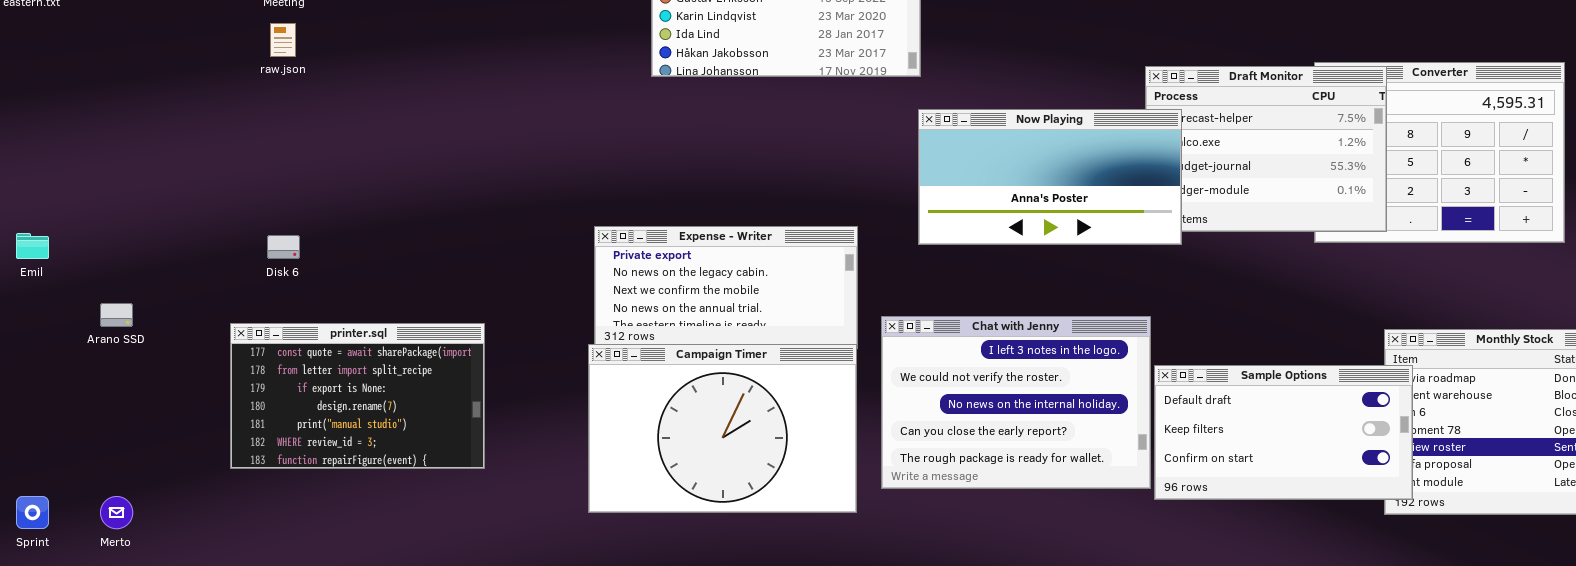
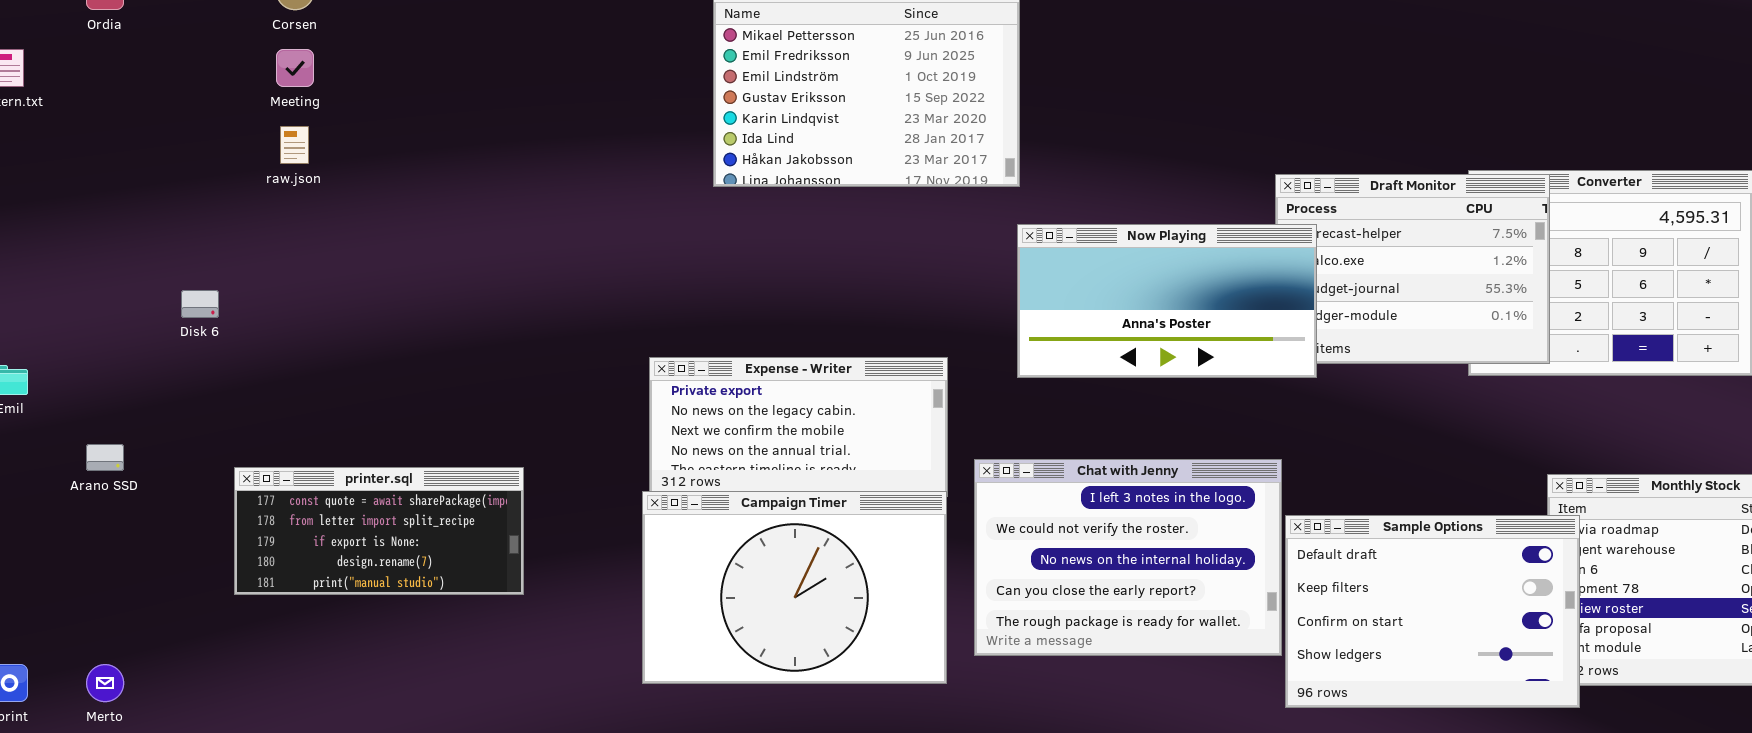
Disk 6: [267,235,300,259] -> [181,290,219,318], moved
printer.sql: [230,323,485,469] -> [234,467,524,595], resized
Sample Options: [1154,365,1413,500] -> [1285,515,1580,708], resized

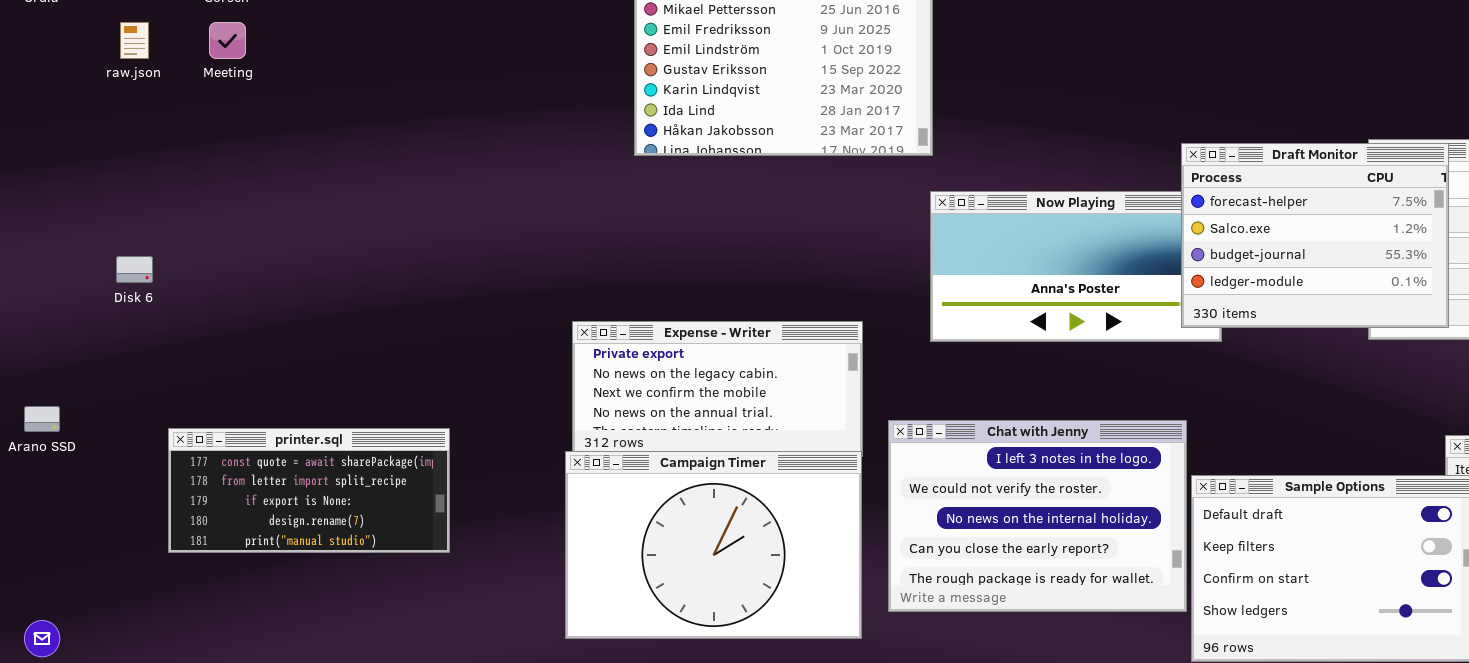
raw.json: [280,126,309,164] -> [120,22,149,59], moved
Draft Monitor: [1275,174,1550,364] -> [1181,143,1449,328], raised

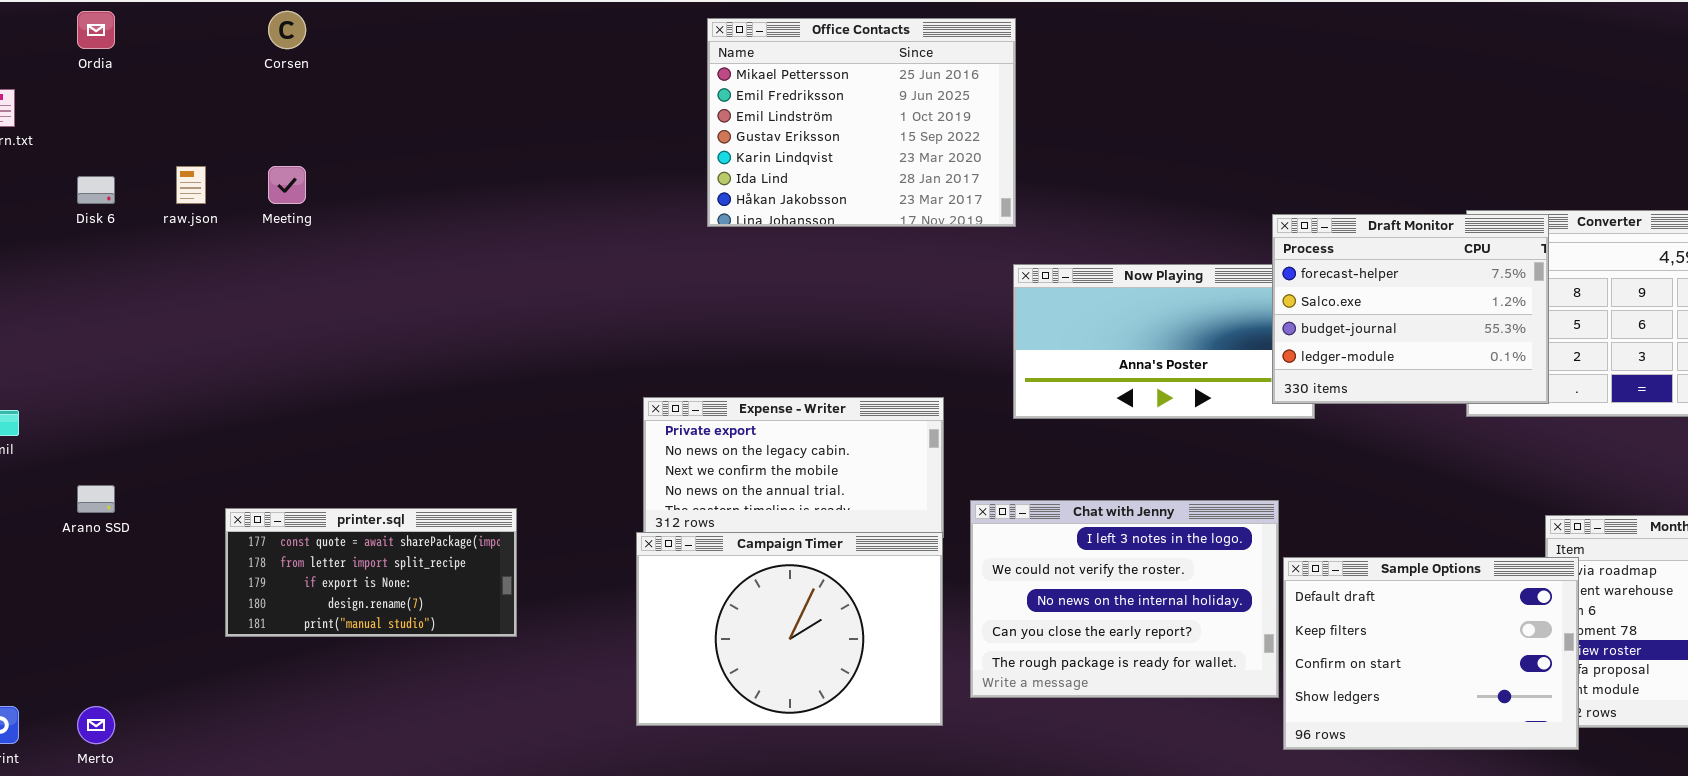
raw.json: [120,22,149,59] -> [176,166,206,204], moved
Meeting: [209,22,246,59] -> [268,166,306,204], moved
Disk 6: [116,256,153,283] -> [77,176,115,204], moved

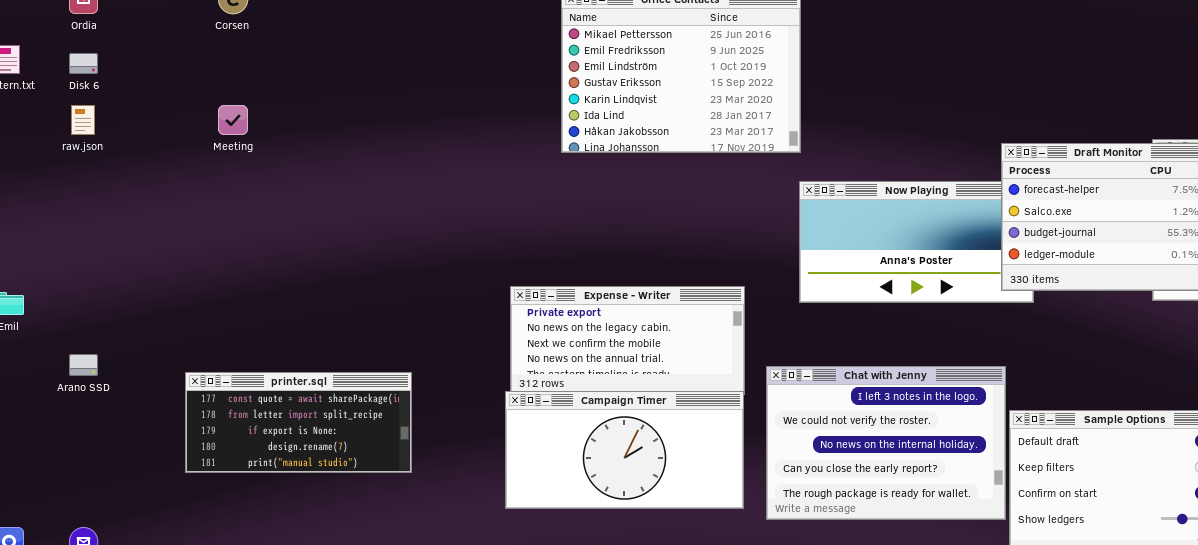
raw.json: [176,166,206,204] -> [71,105,95,135], moved
Disk 6: [77,176,115,204] -> [69,53,98,74], moved
Campaign Timer: [636,532,943,726] -> [505,391,744,509], resized

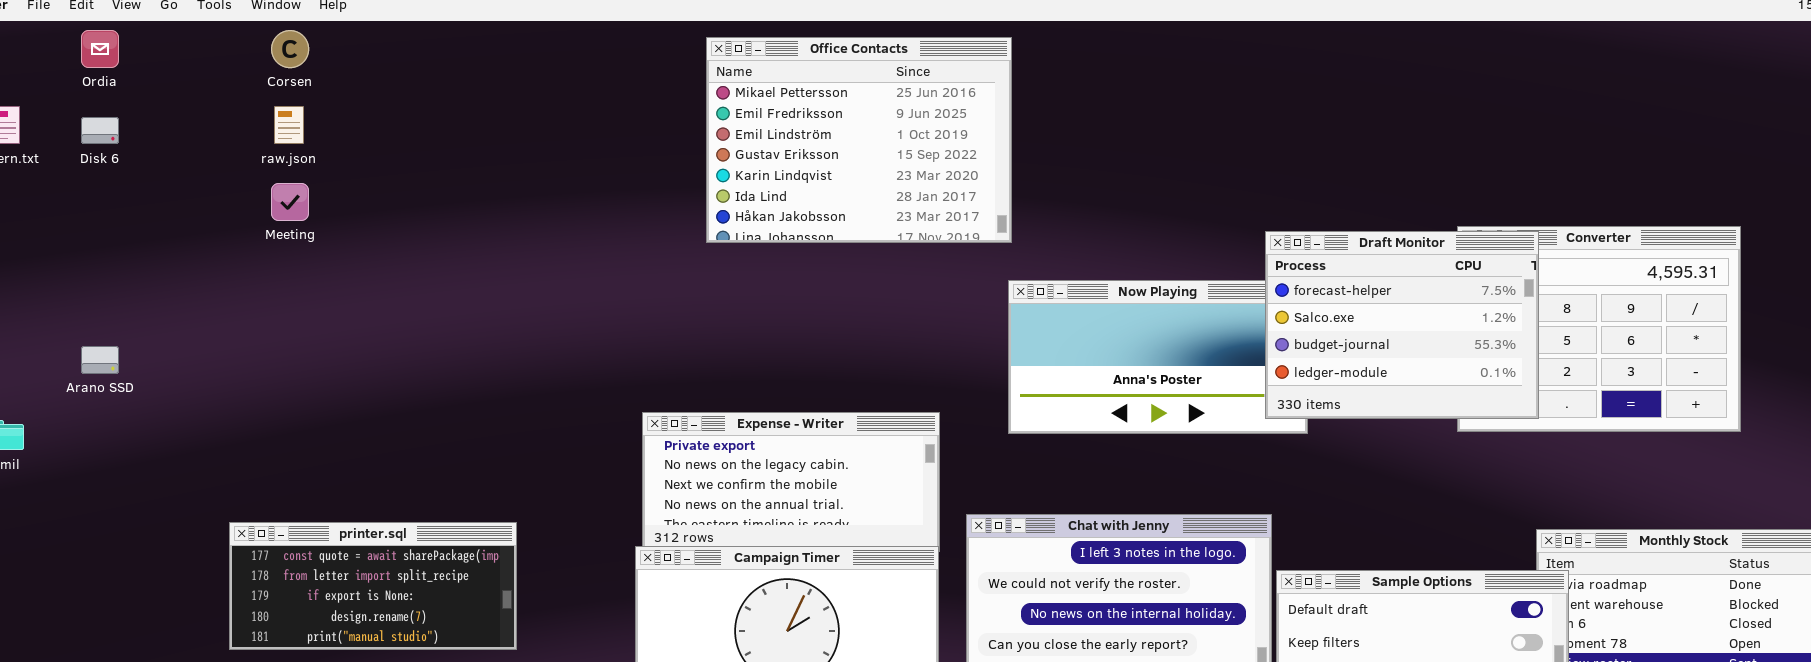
raw.json: [71,105,95,135] -> [274,106,304,144], moved
Arano SSD: [69,354,98,376] -> [81,346,119,374], moved

